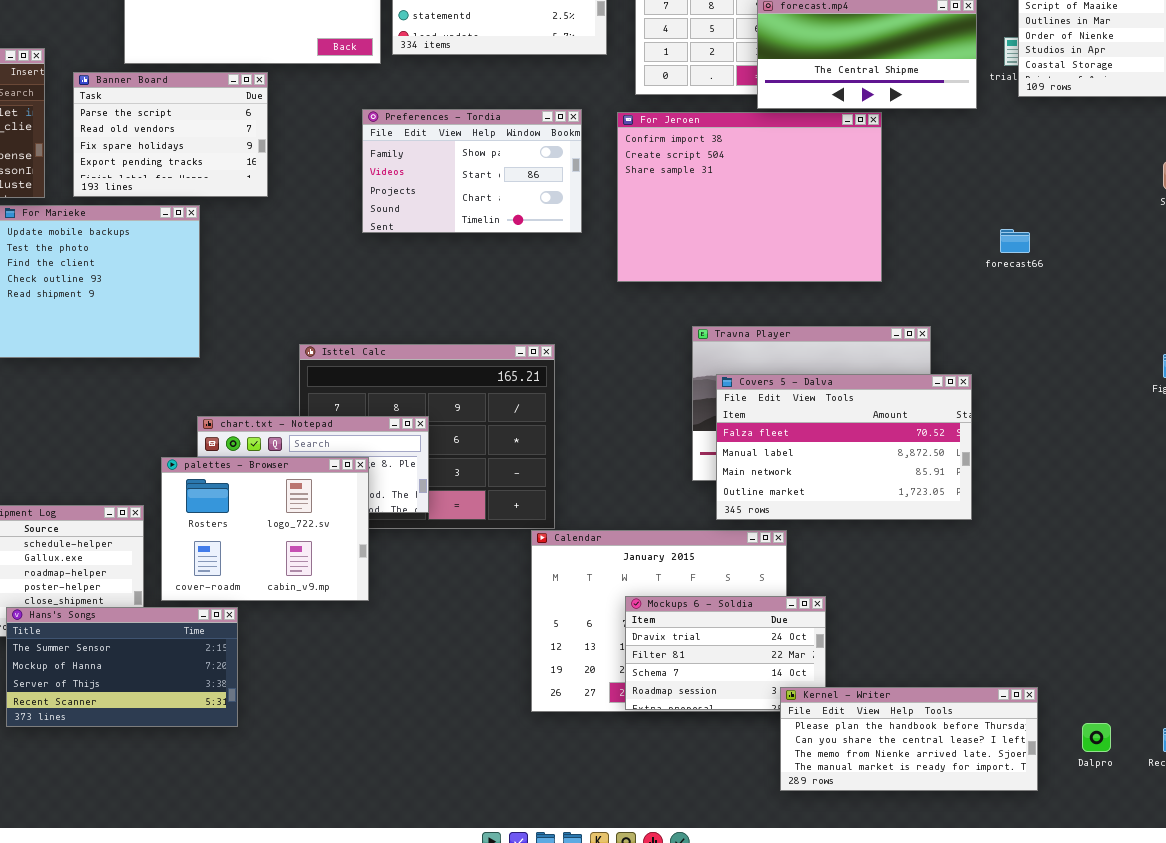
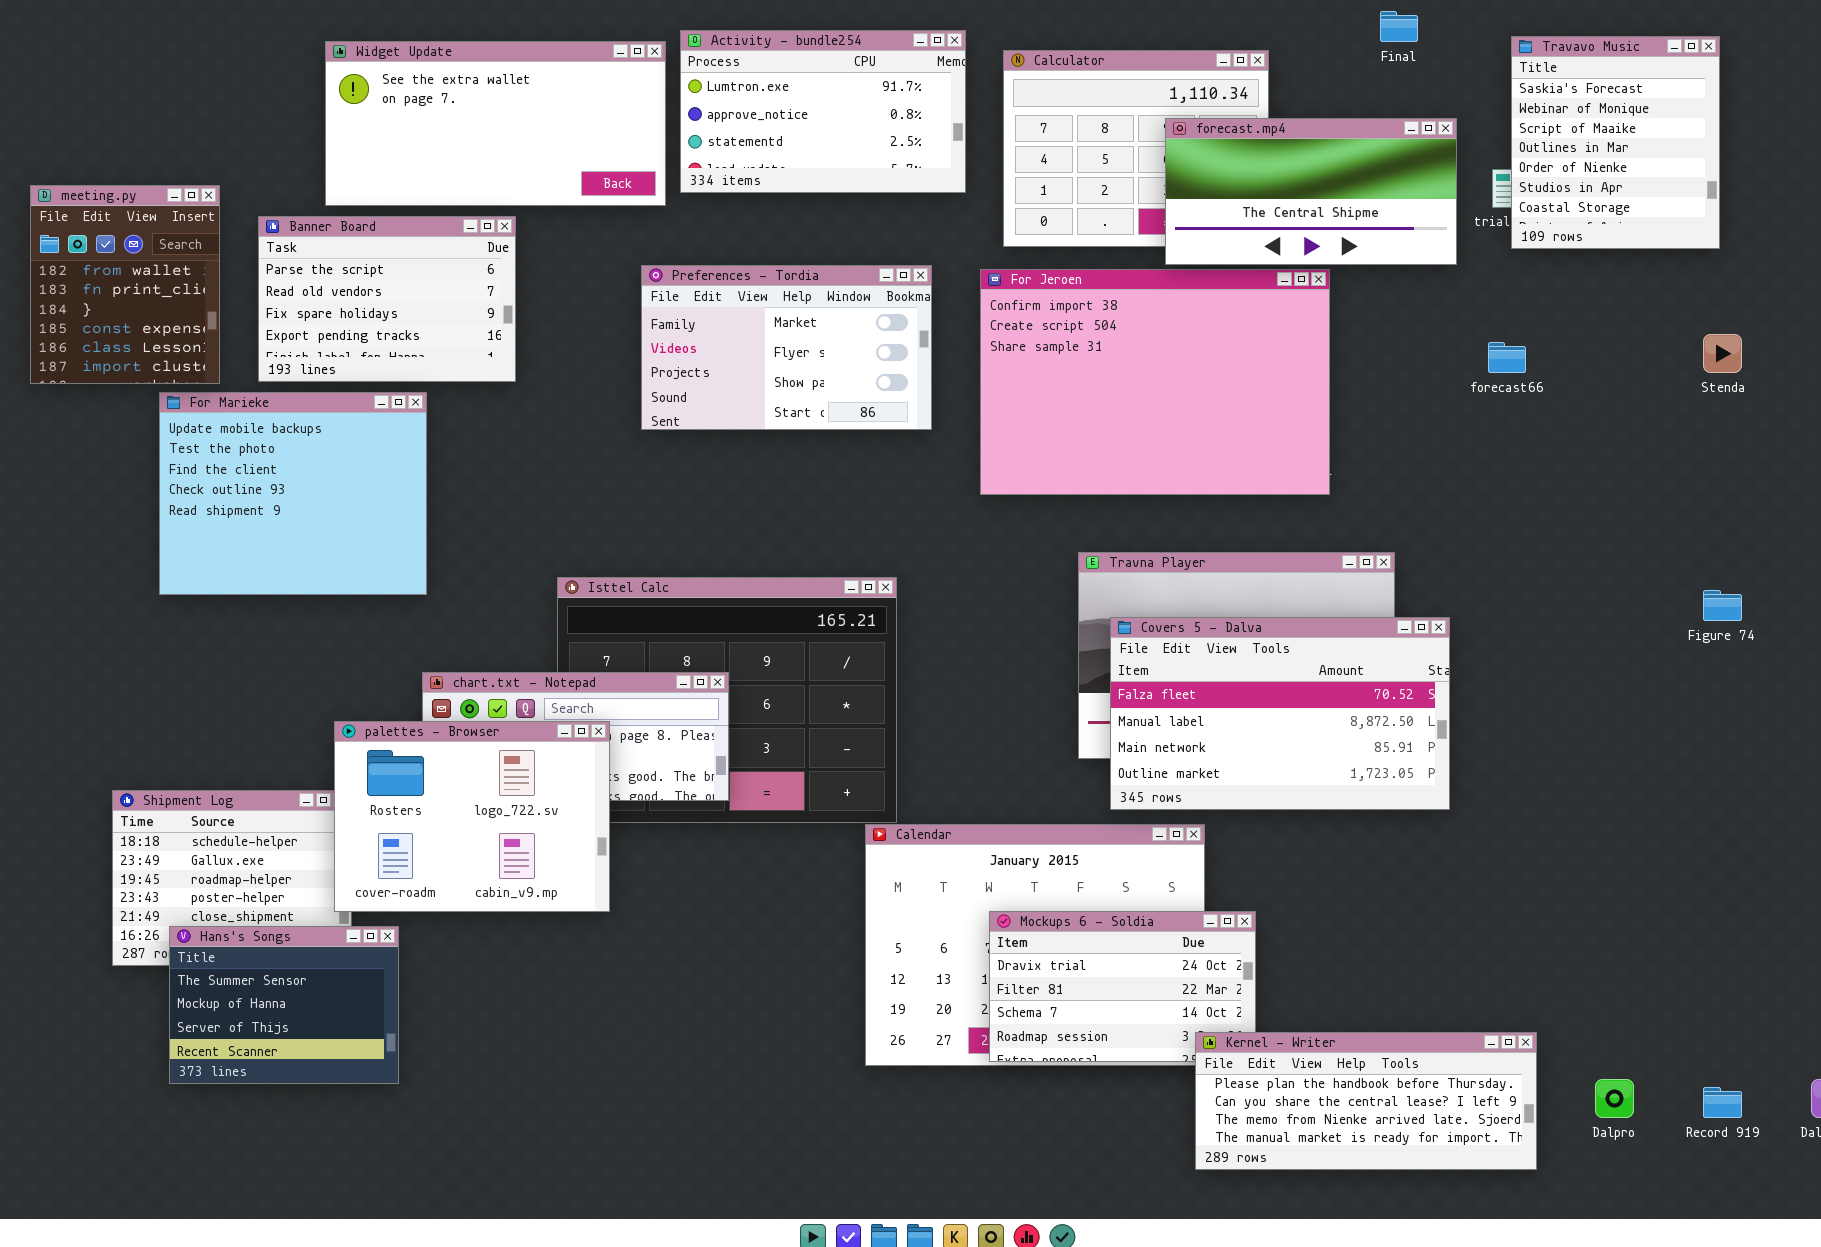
Preferences - Tordia: [362,109,582,233] -> [641,265,932,430], scrolled up 2 rows
forecast66: [1000,229,1030,253] -> [1488,342,1526,373], moved
palettes - Browser: [161,457,369,601] -> [334,721,610,912], moved
Hans's Songs: [6,607,238,727] -> [169,926,399,1084], resized

